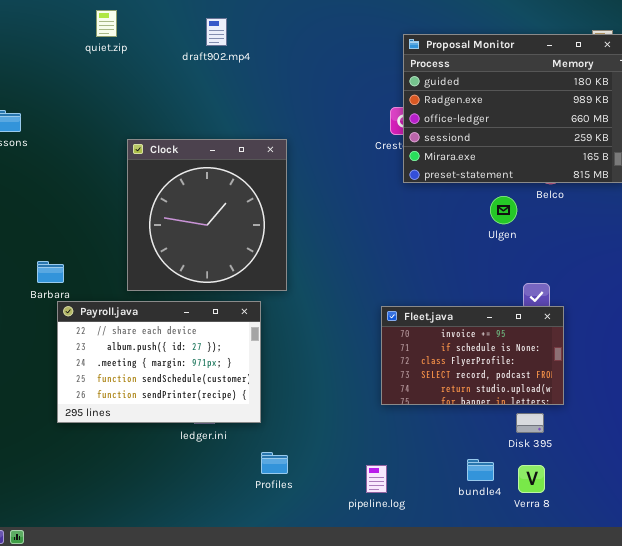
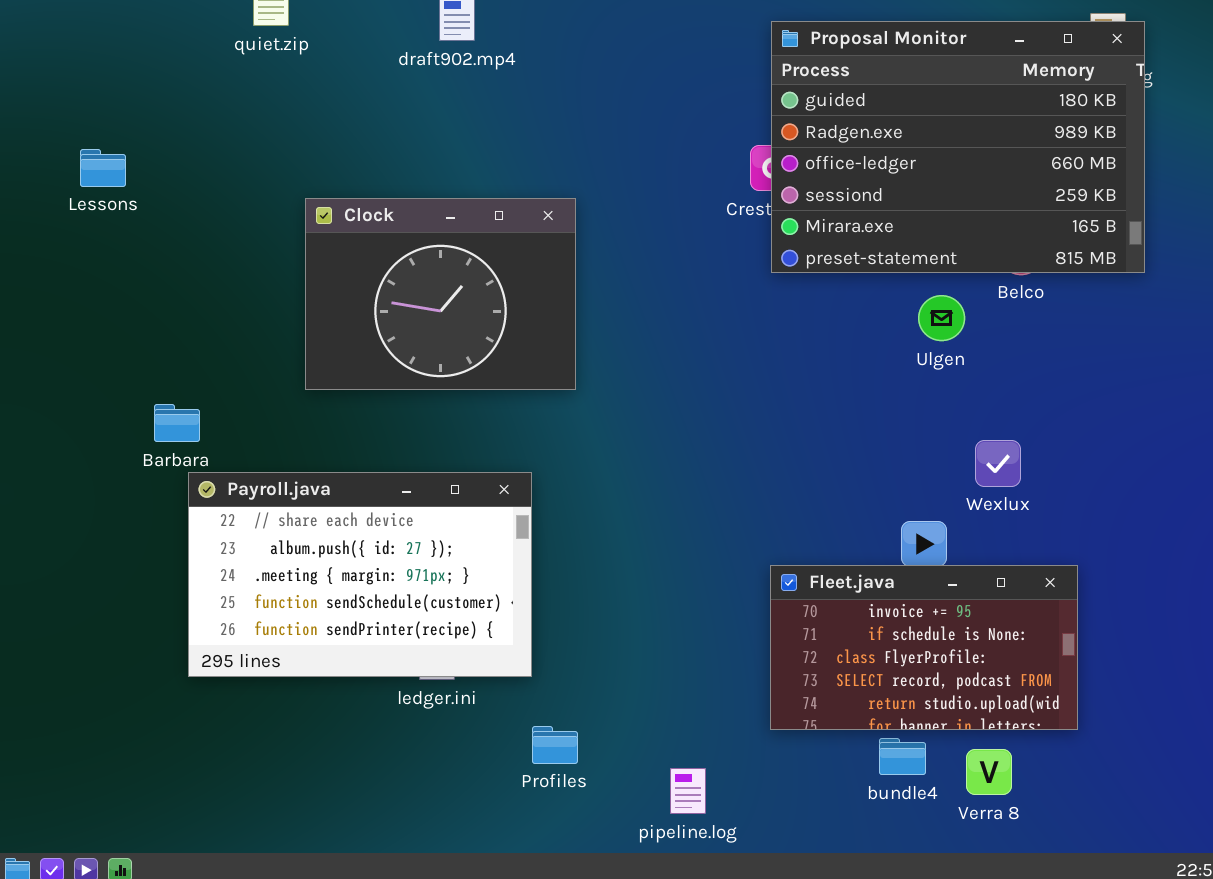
Clock: [127,139,287,291] -> [305,198,576,390], resized
Fleet.java: [381,306,564,405] -> [770,565,1078,730], moved
pipeline.log: [366,465,387,493] -> [670,768,706,814], moved

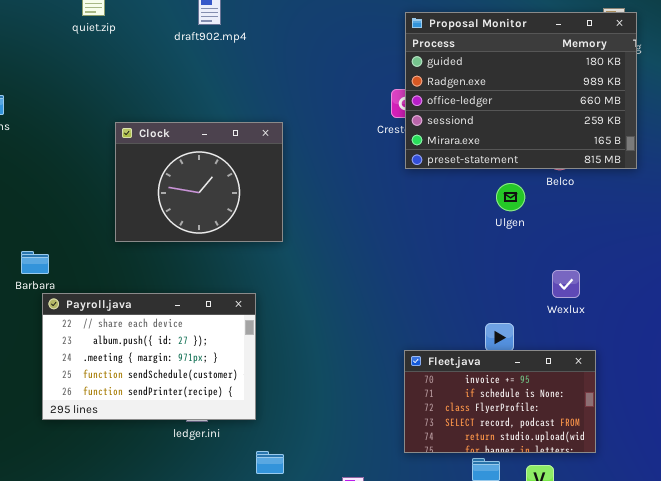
Wexlux: [975,440,1021,487] -> [552,270,580,298], moved

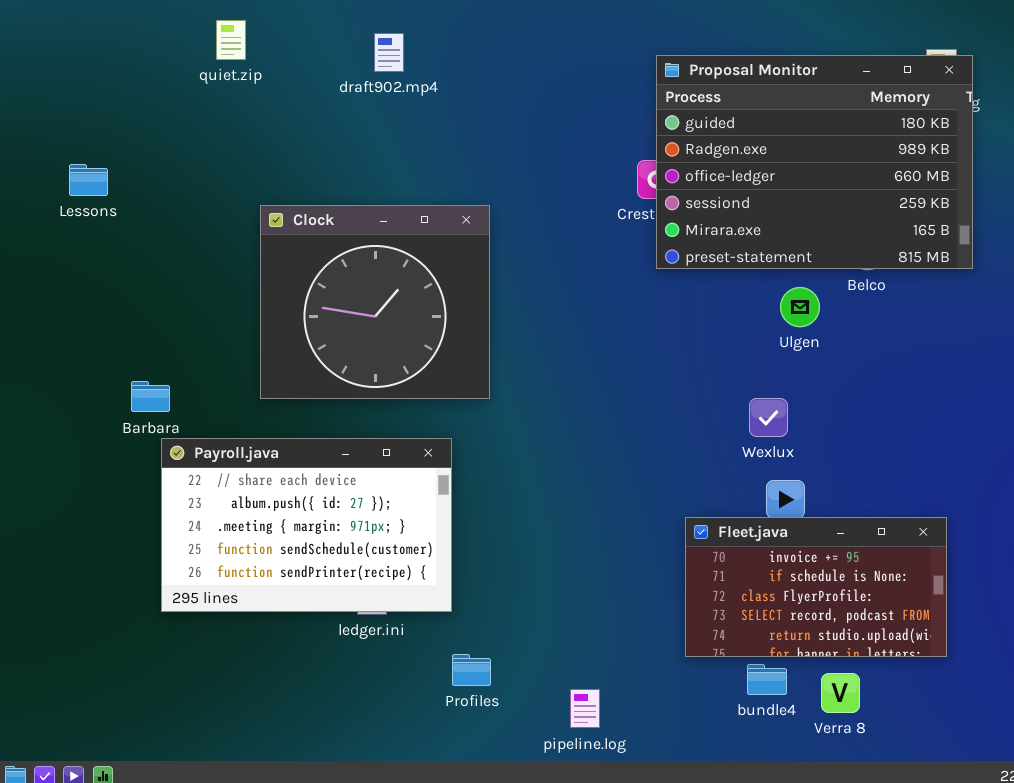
Clock: [115,122,283,242] -> [260,205,490,399], resized
Wexlux: [552,270,580,298] -> [749,398,788,437], moved
Fleet.java: [404,350,596,453] -> [685,517,947,657], moved

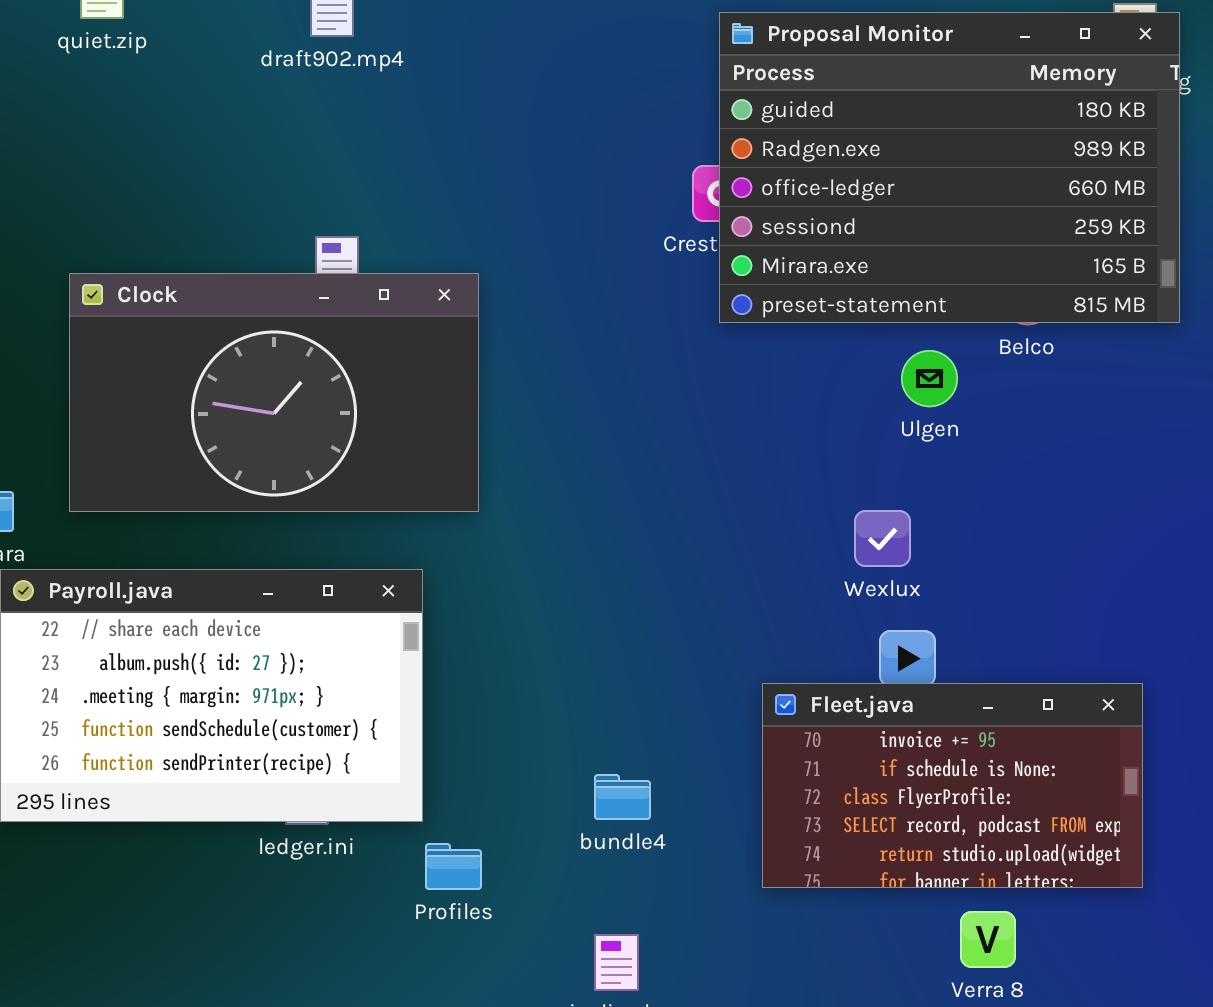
Clock: [260,205,490,399] -> [69,273,479,512], resized
Profiles: [452,654,491,686] -> [425,843,482,890], moved
bundle4: [747,664,787,695] -> [594,774,651,820], moved

